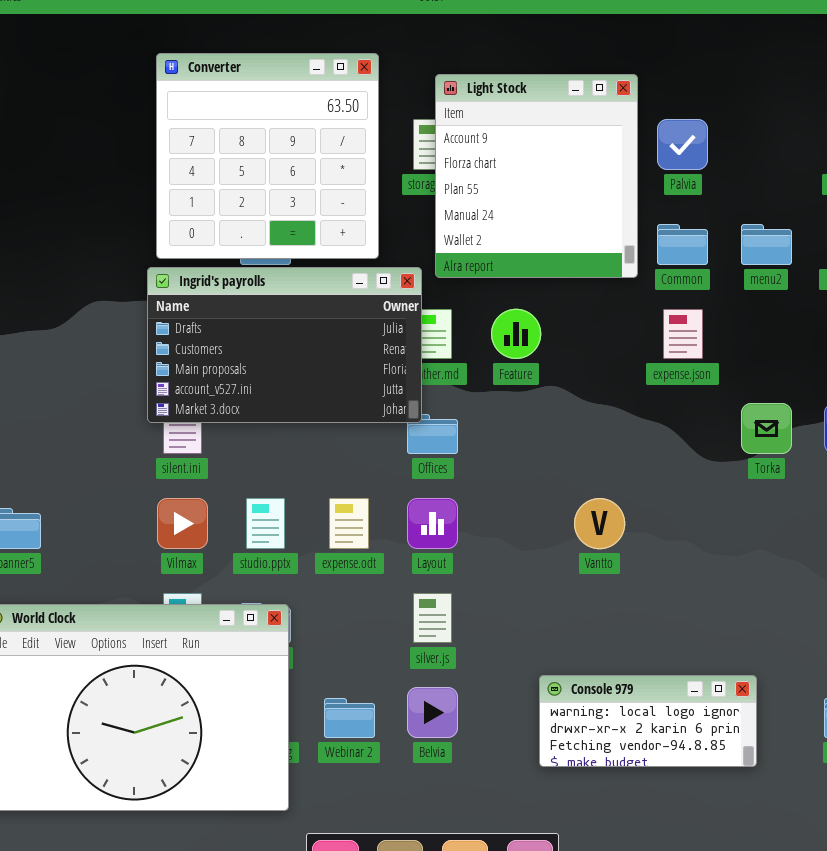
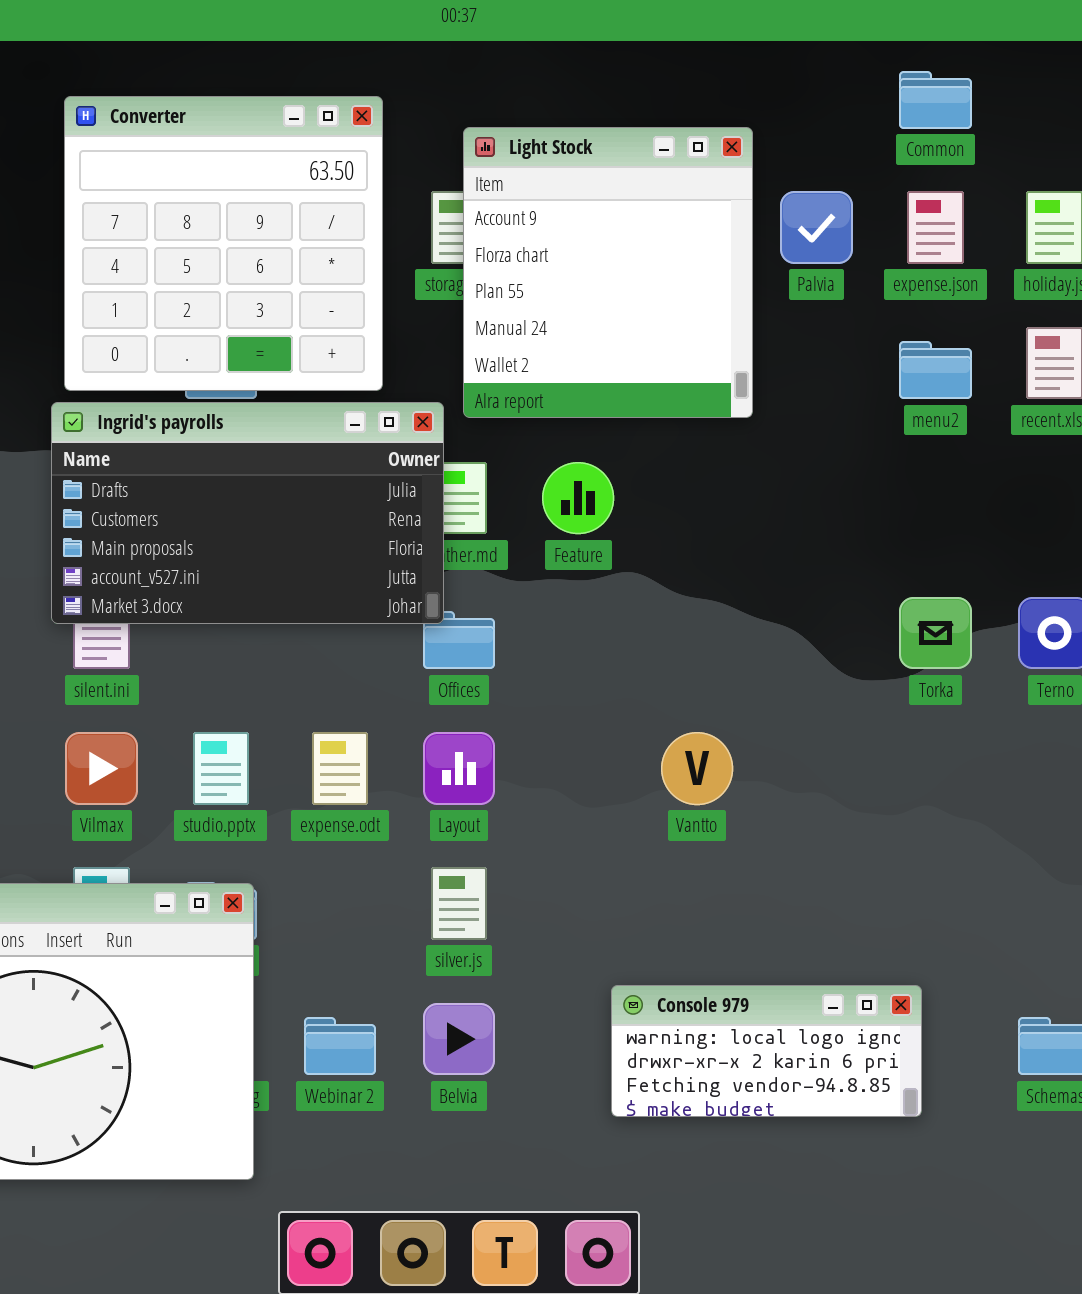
Common: [657,224,708,265] -> [899,71,972,129], moved
expense.json: [663,309,703,359] -> [907,191,964,264], moved

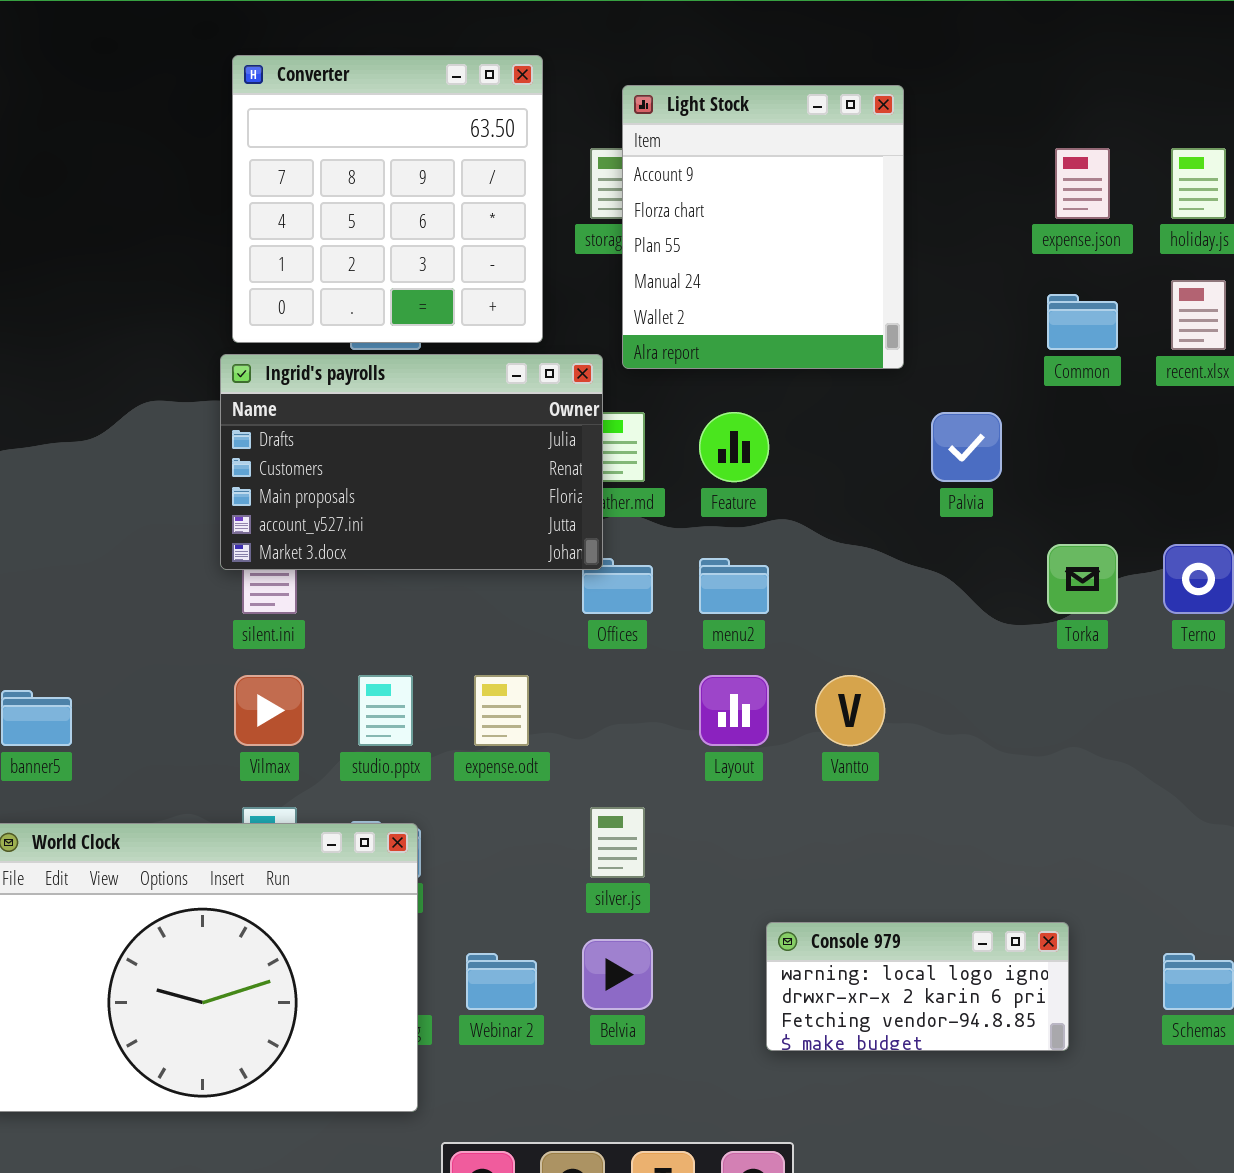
Common: [899,71,972,129] -> [1047,294,1118,350], moved
Palvia: [780,191,853,264] -> [931,412,1002,482], moved
menu2: [899,341,972,399] -> [699,558,769,614], moved
Layout: [423,732,495,805] -> [699,675,769,746], moved

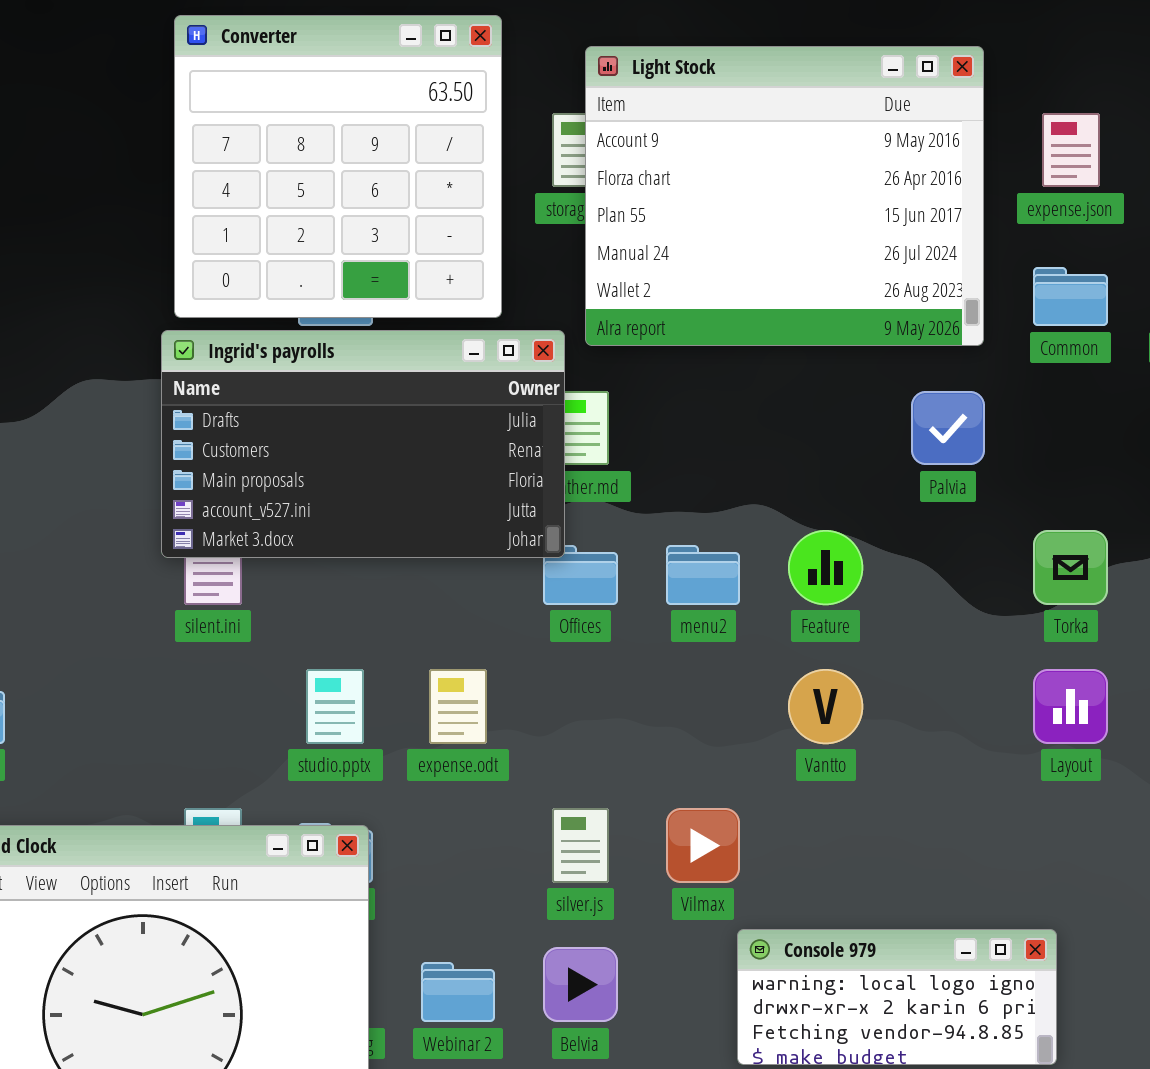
Light Stock: [622,85,904,369] -> [585,46,984,346], resized
Feature: [699,412,769,482] -> [788,530,863,605], moved
Vilmax: [234,675,304,746] -> [666,808,740,883], moved
Layout: [699,675,769,746] -> [1033,669,1108,744], moved

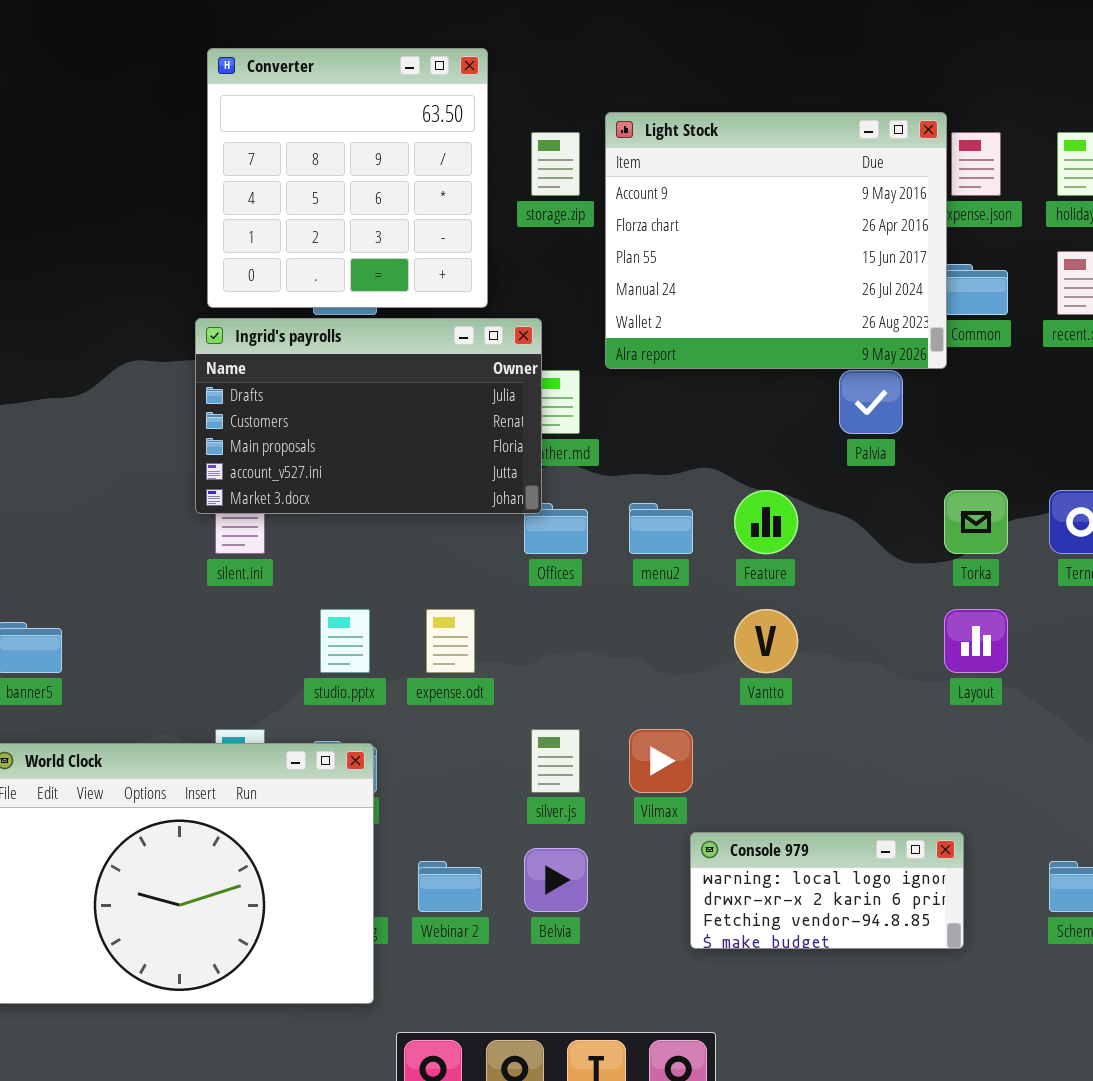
Light Stock: [585,46,984,346] -> [605,112,947,369], moved

